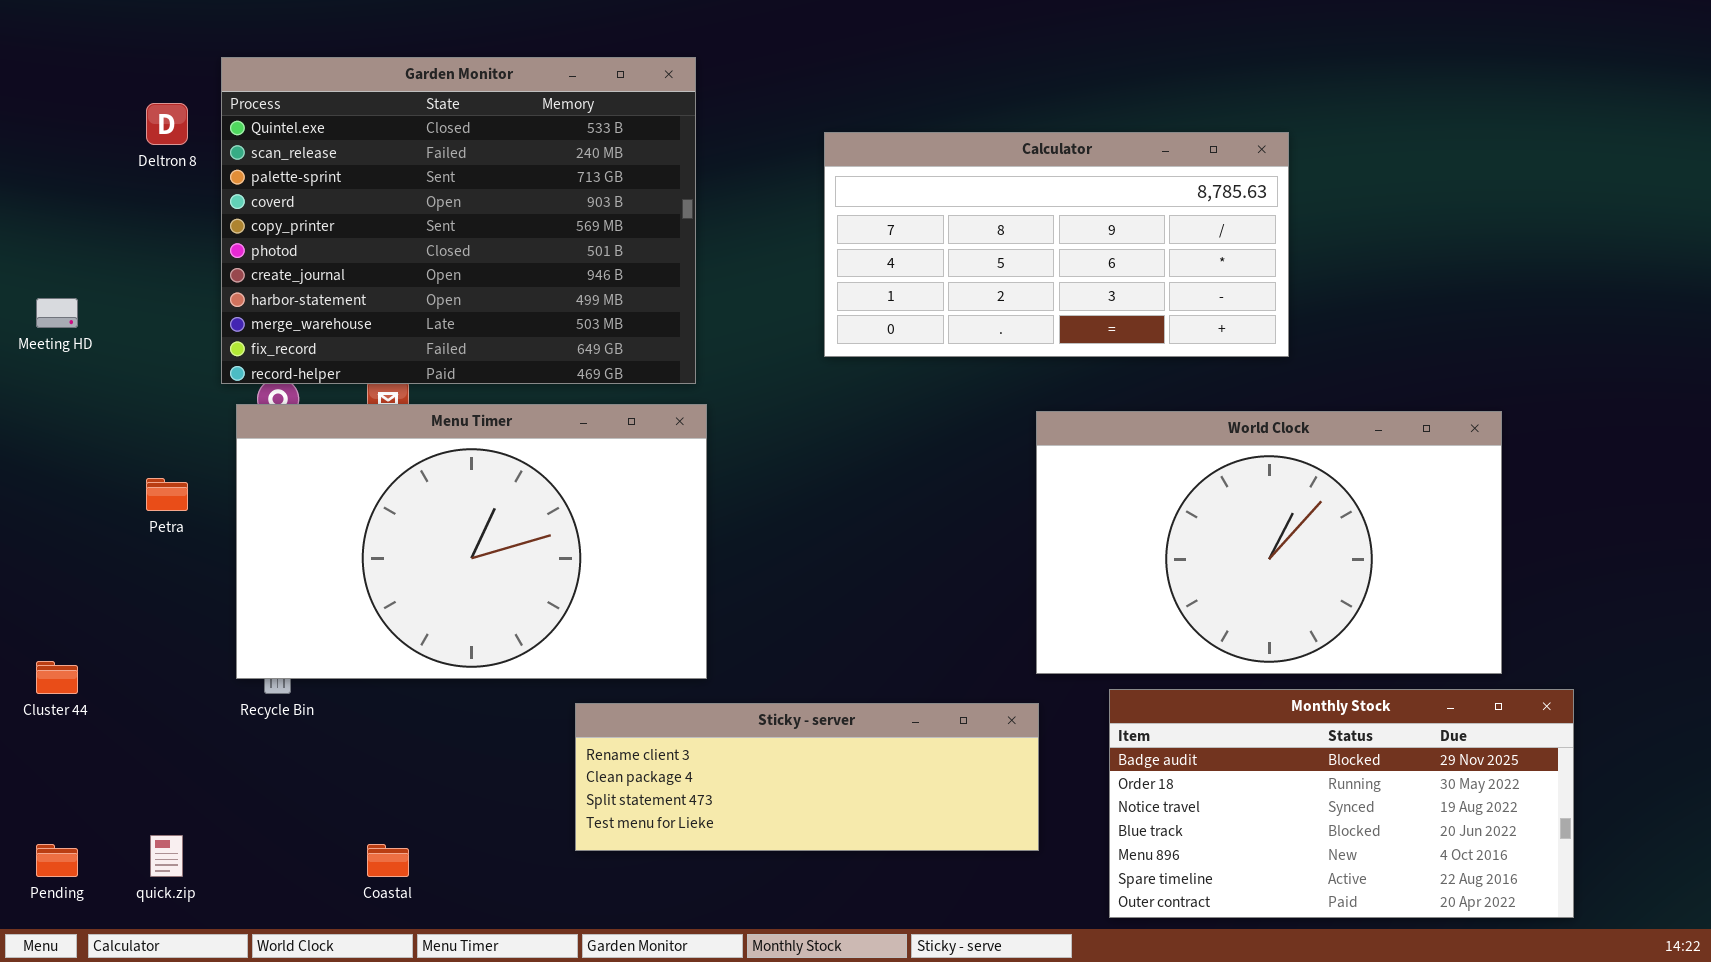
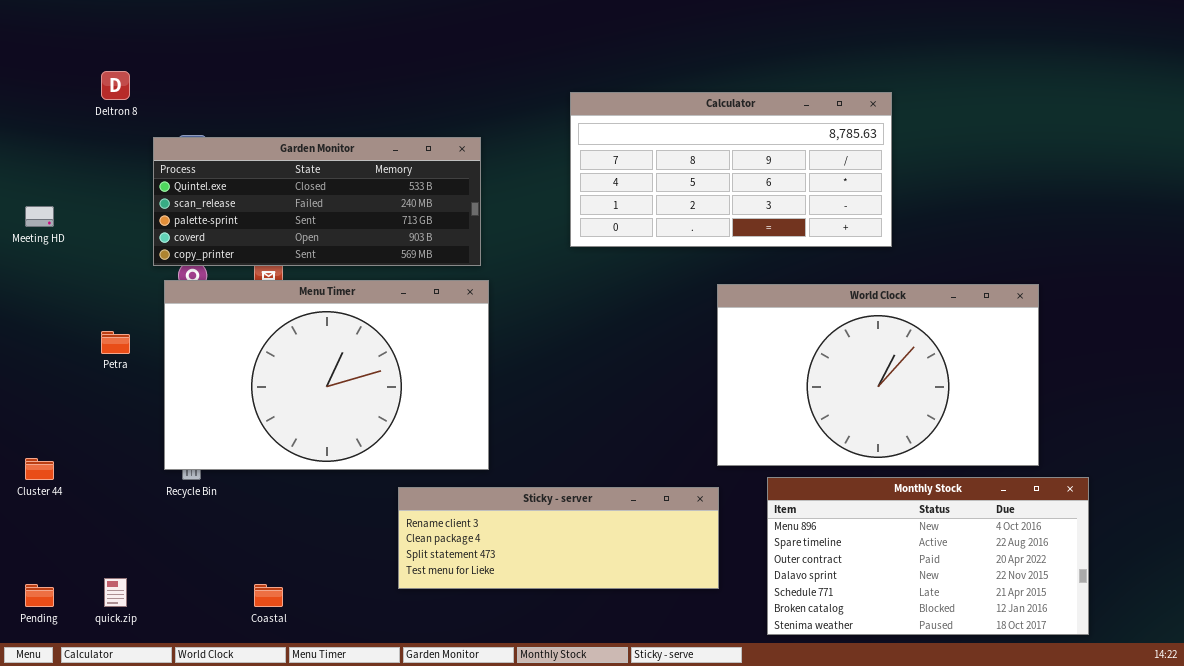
Garden Monitor: [221,57,696,384] -> [153,137,481,266], resized
Monthly Stock: [1109,689,1574,918] -> [767,477,1089,635], scrolled down 4 rows

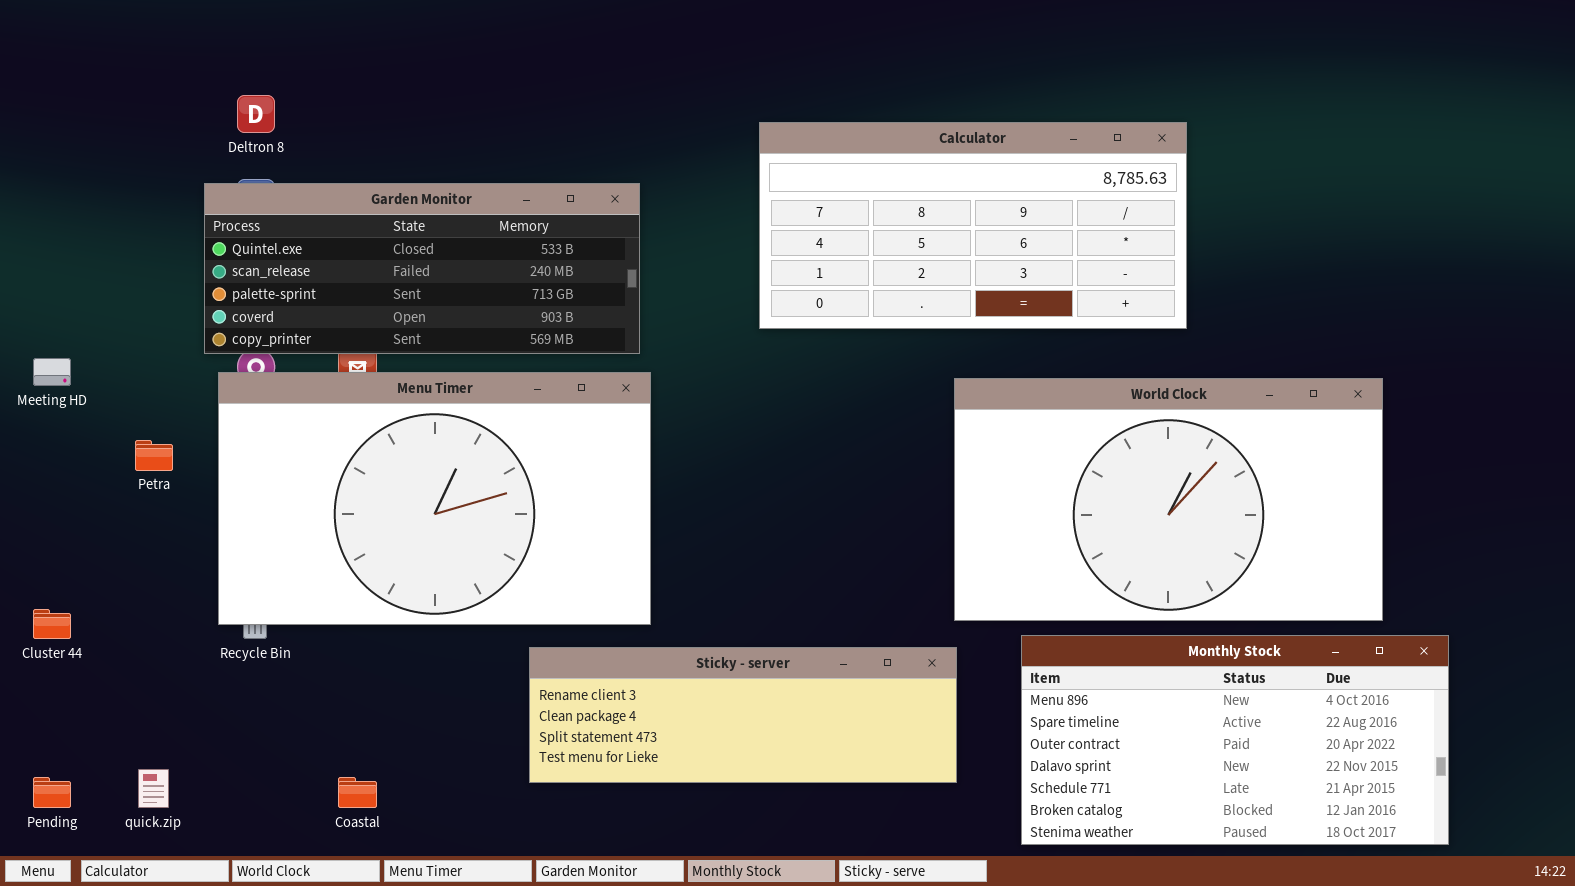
Deltron 8: [101,71,130,100] -> [237,95,275,133], moved
Meeting HD: [25,206,54,227] -> [33,358,71,386], moved

